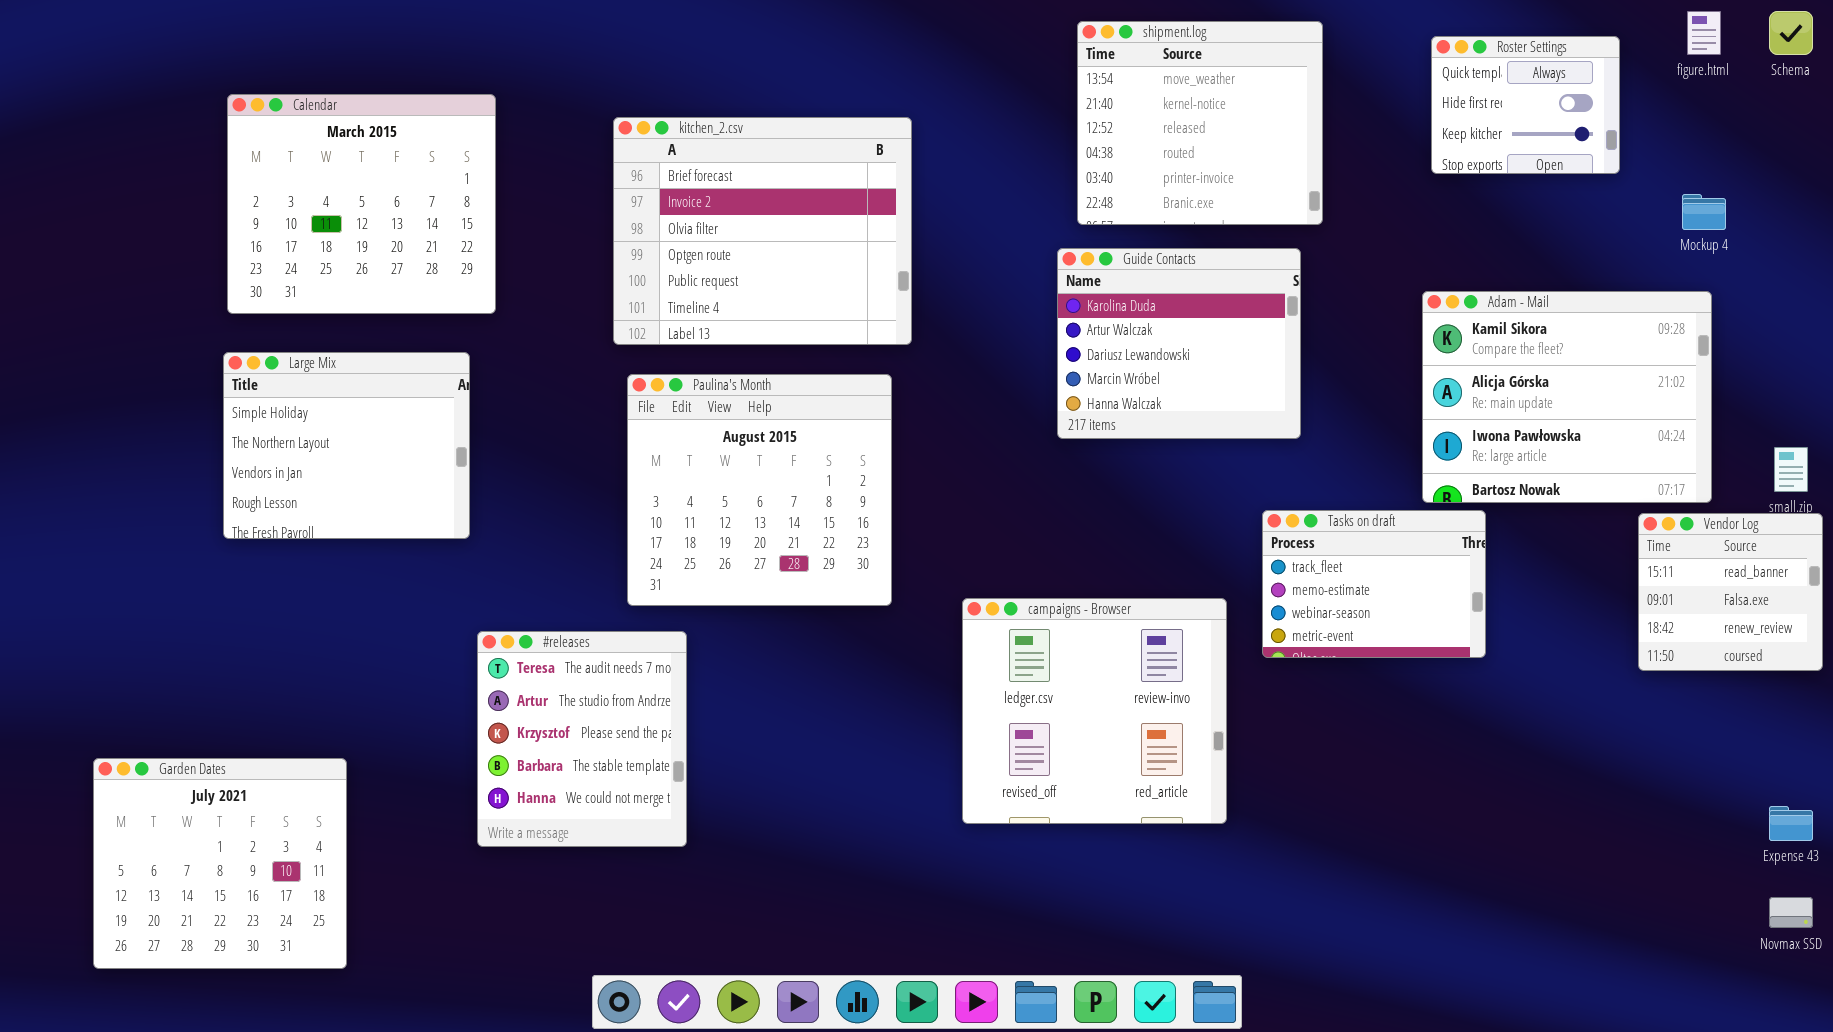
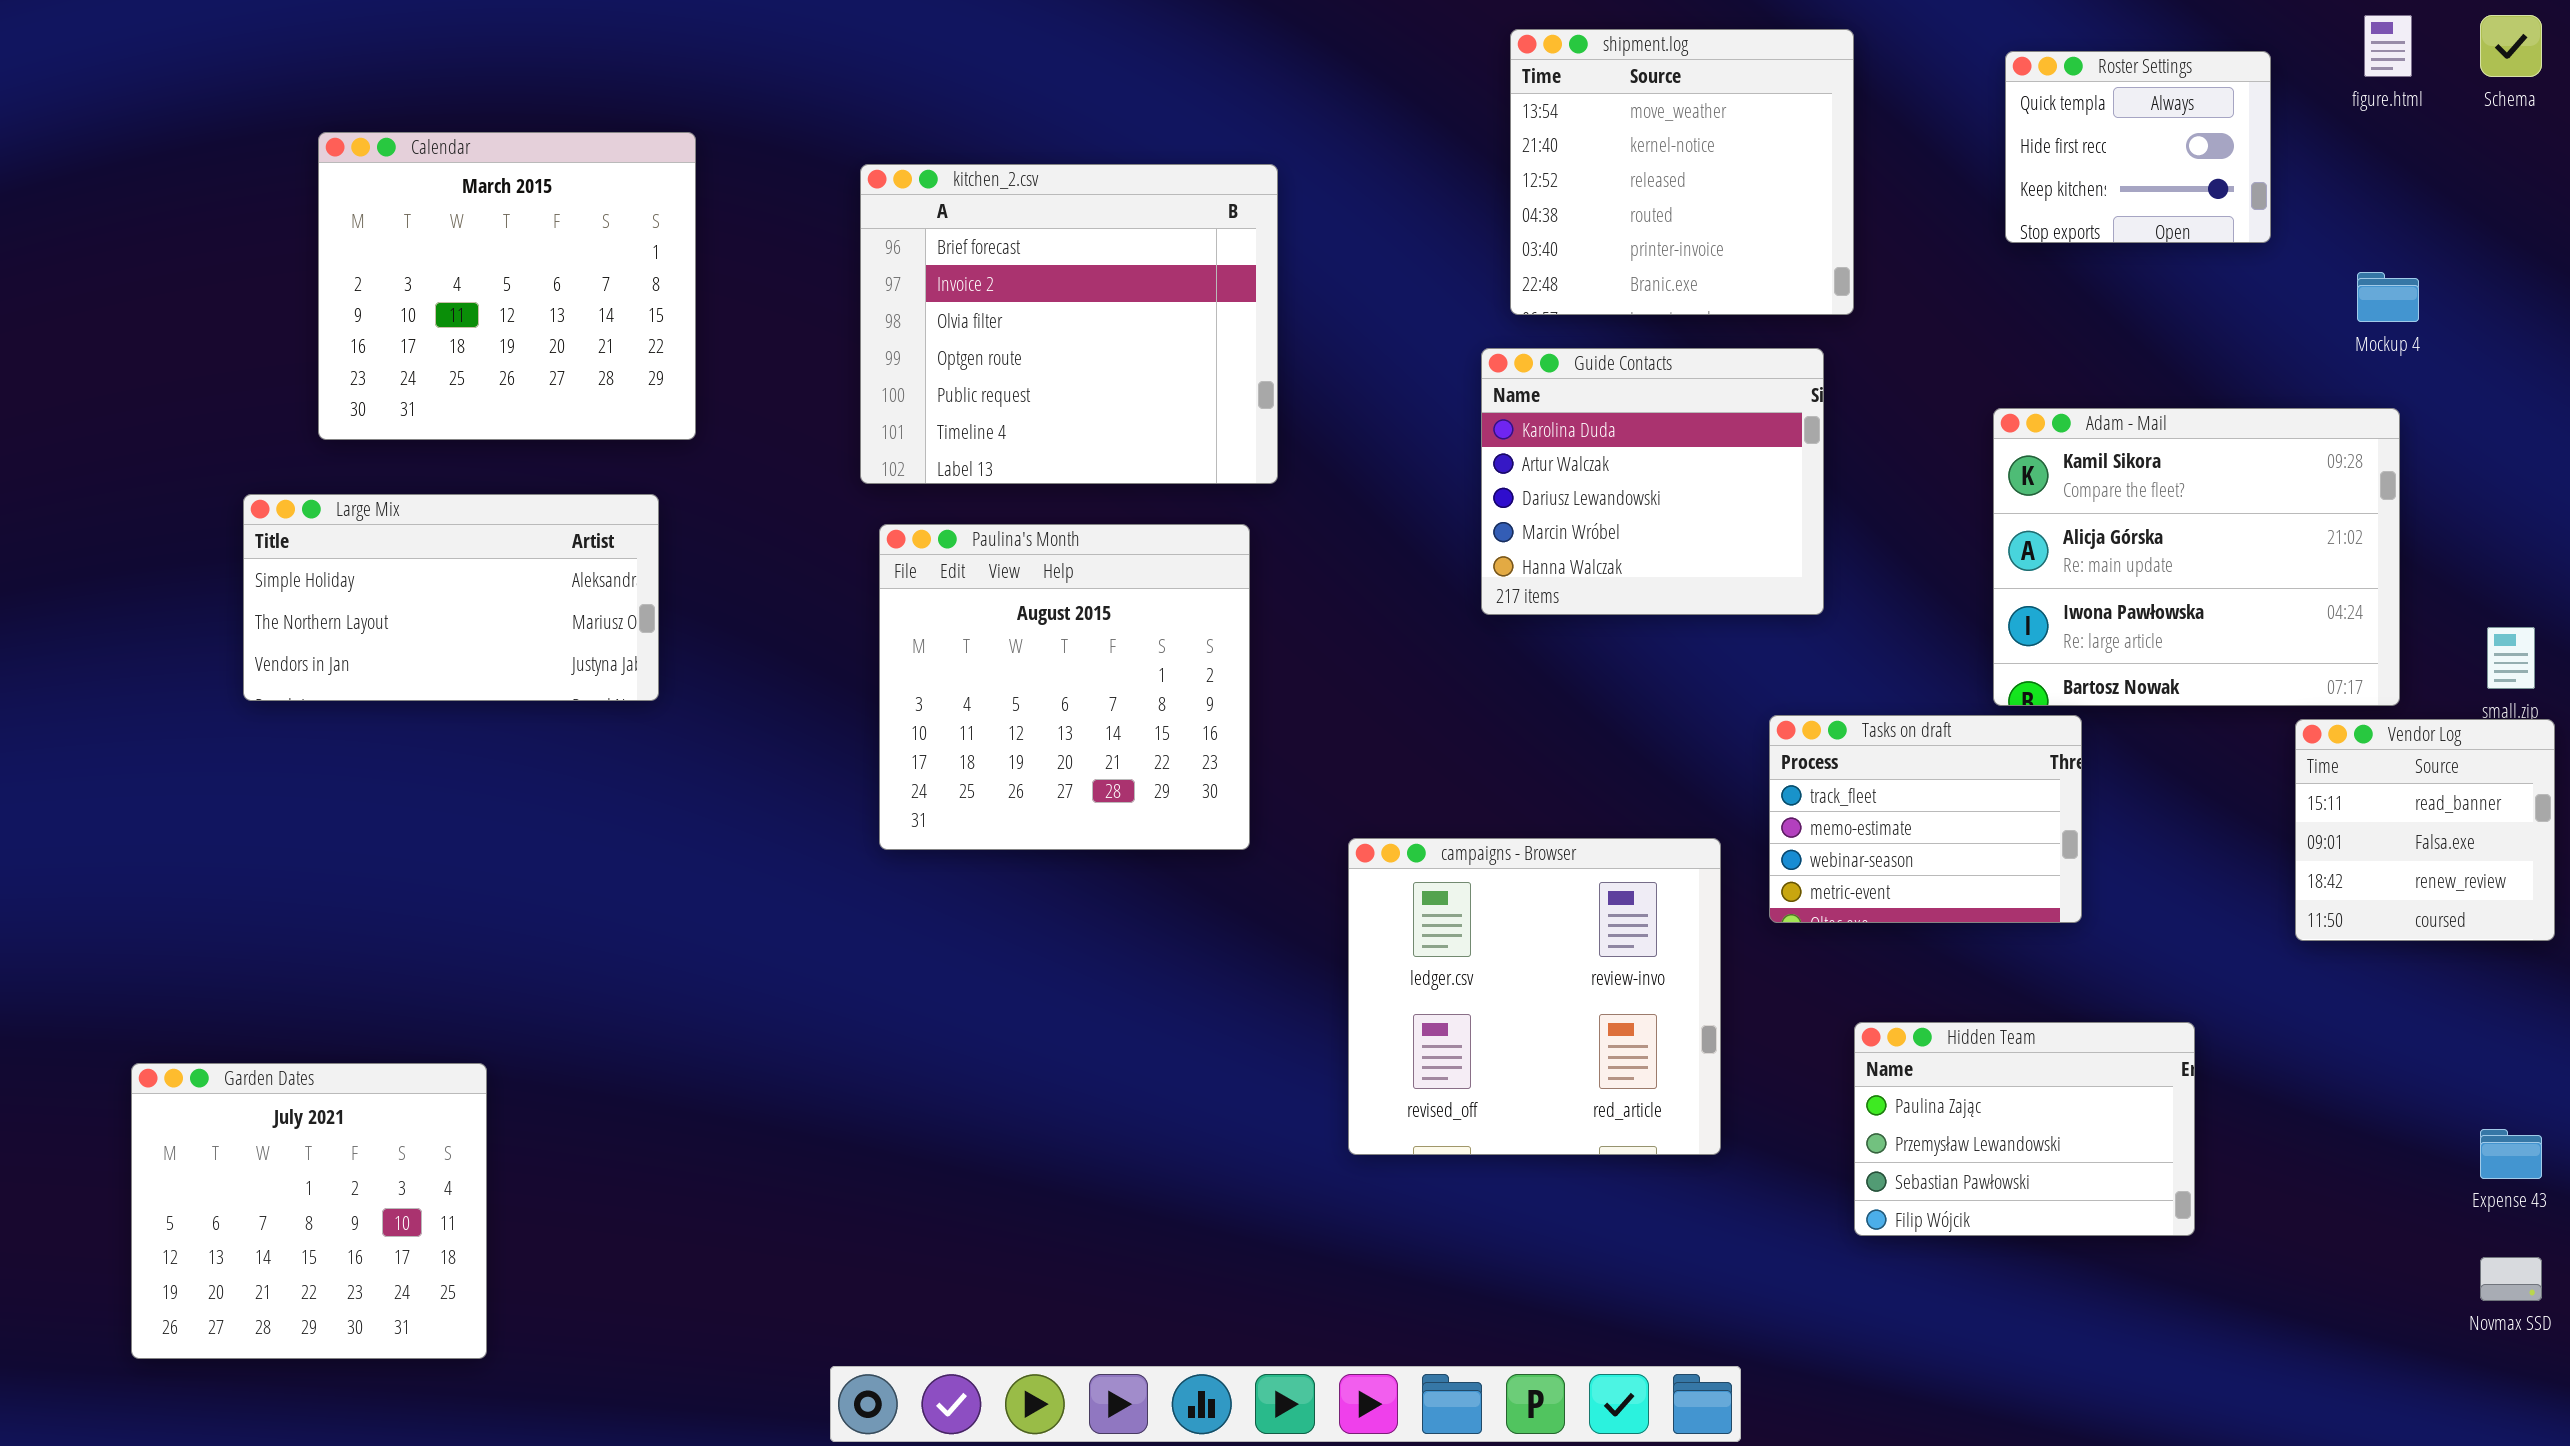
Large Mix: [223,352,470,539] -> [243,494,659,701], resized
#releases: [477,631,687,847] -> none, closed
Hidden Team: none -> [1854,1022,2195,1236], opened

